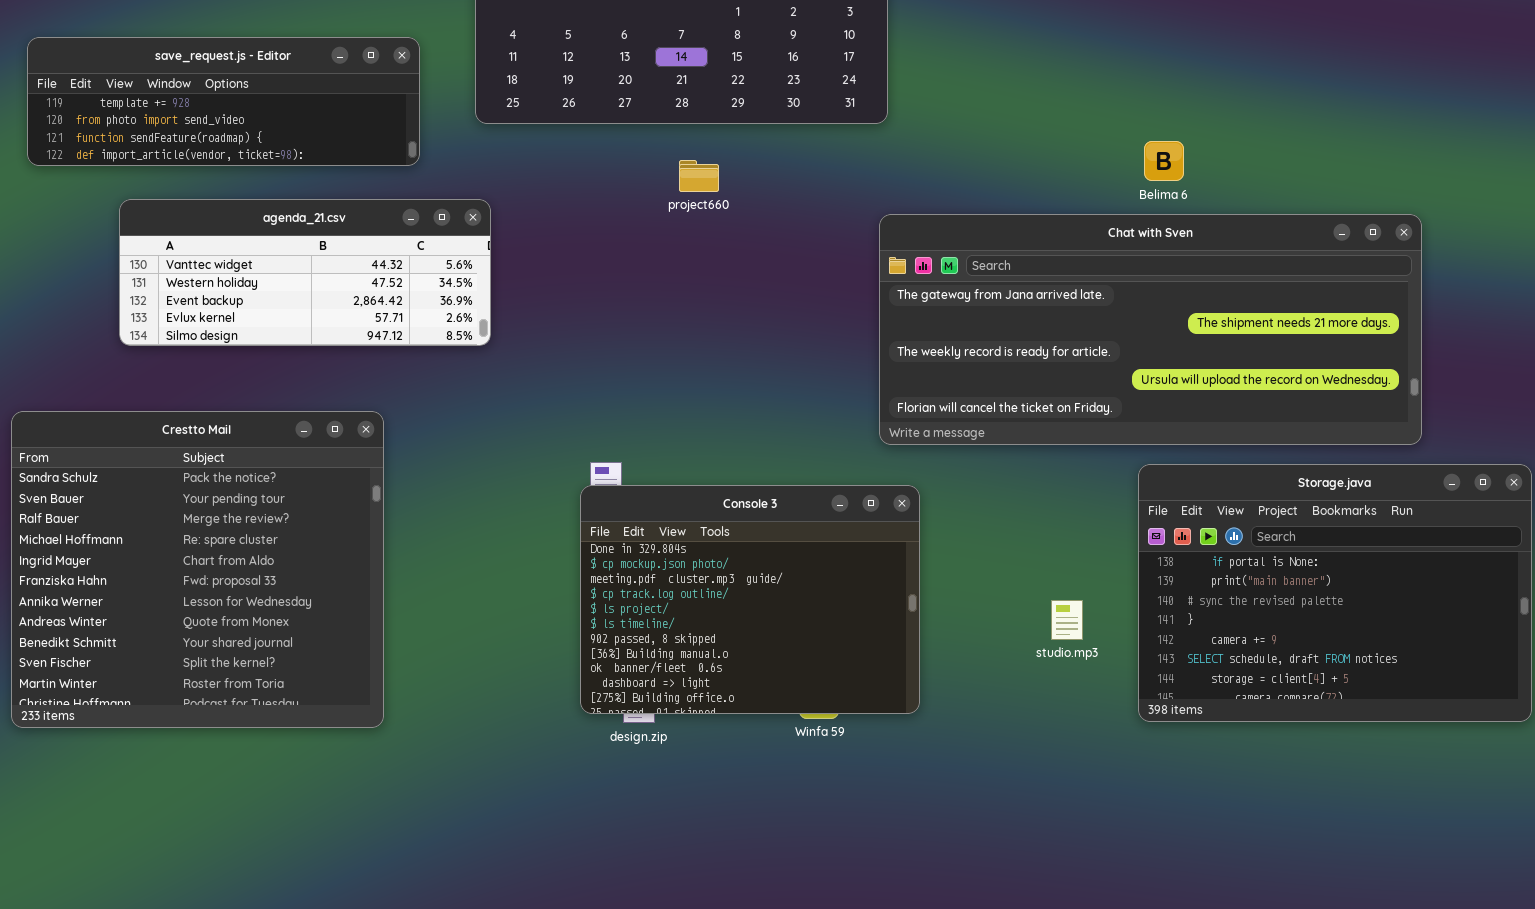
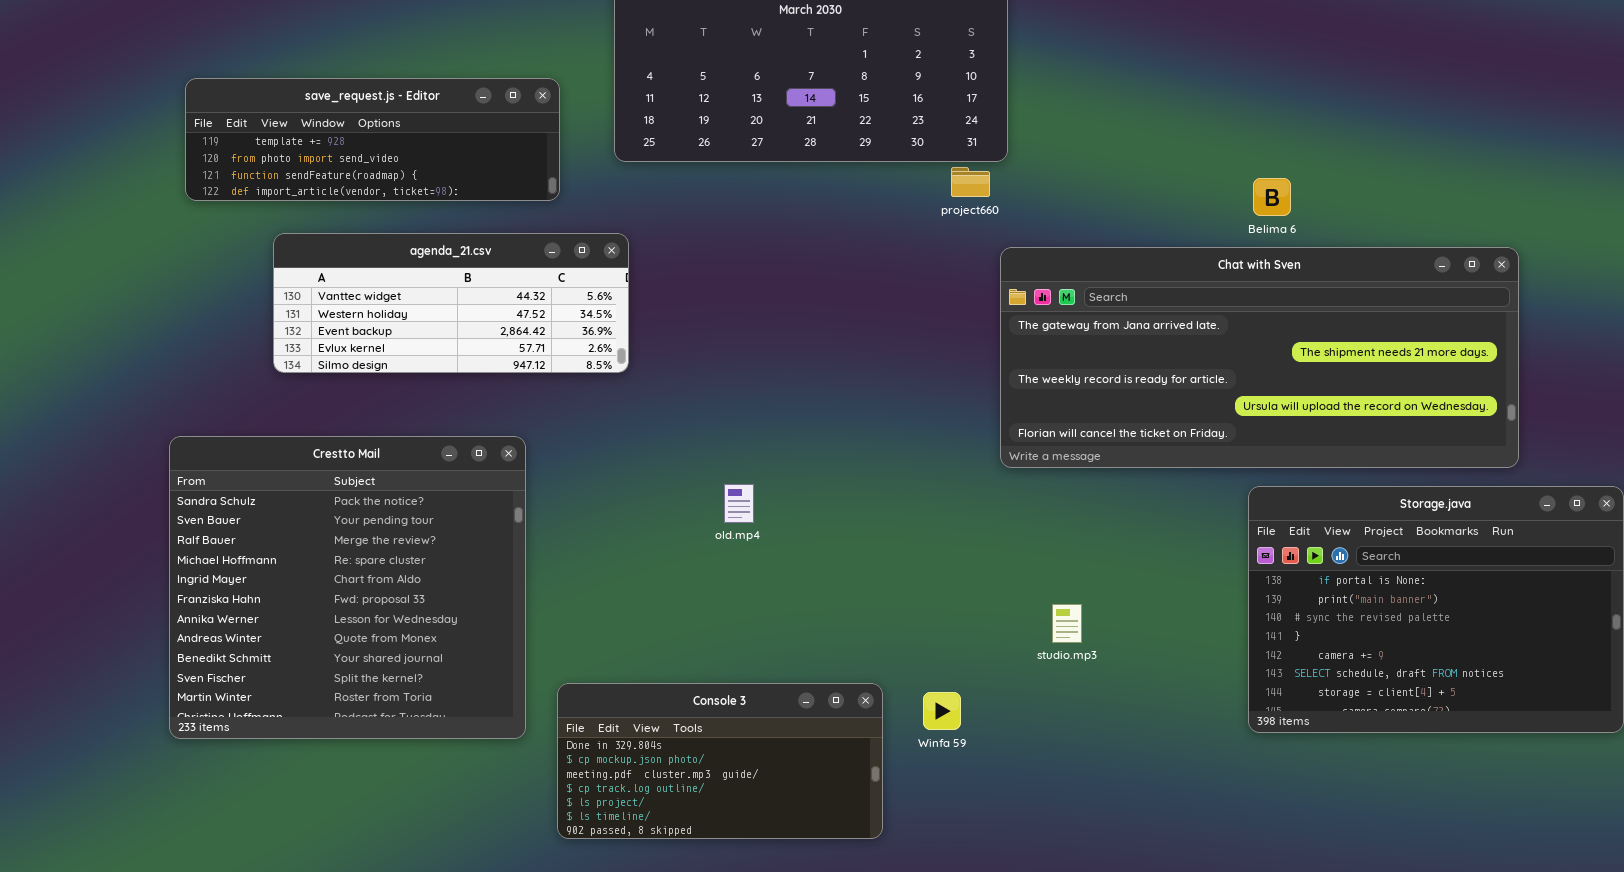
project660: [679,160,719,192] -> [951,167,990,197], moved
Console 3: [580,485,920,714] -> [557,683,883,839], moved, resized
studio.mp3: [1051,600,1083,640] -> [1052,604,1082,643], moved

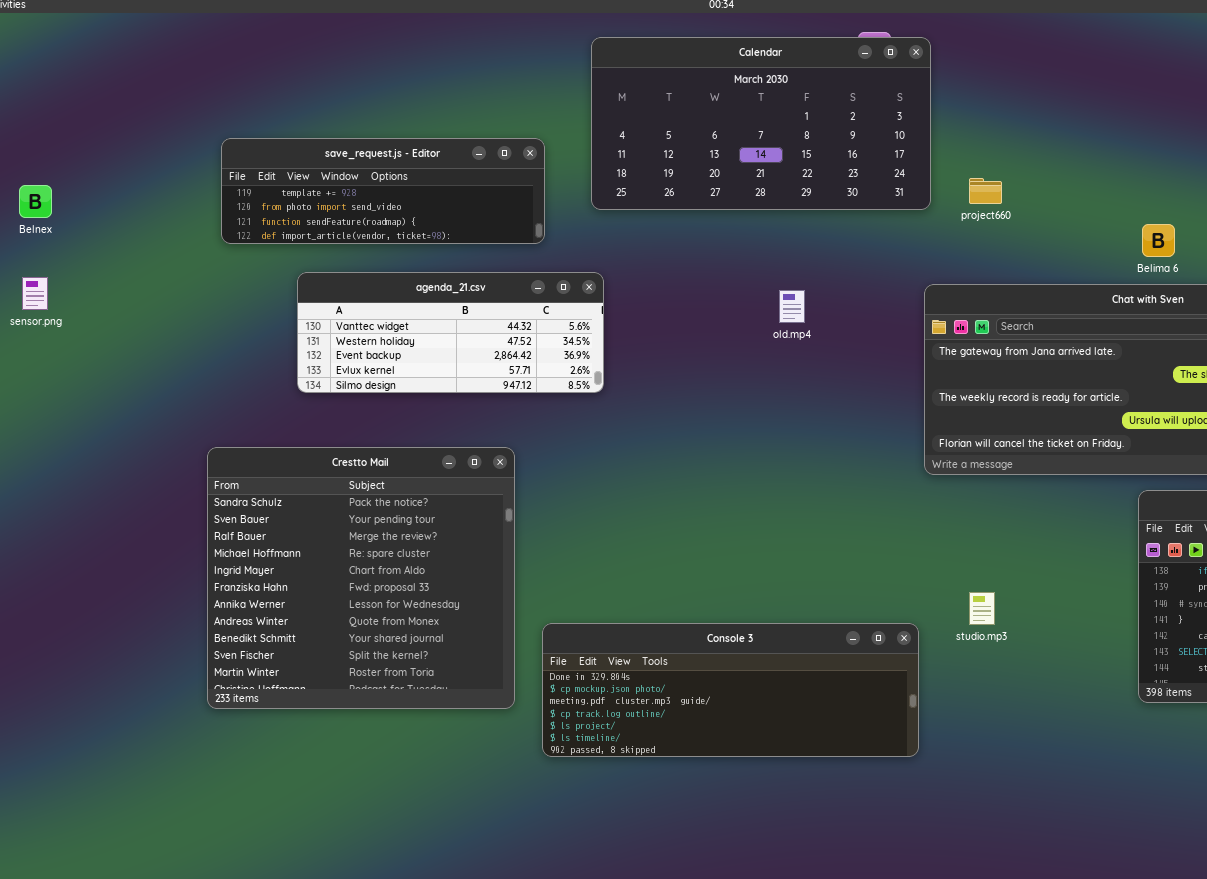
project660: [951,167,990,197] -> [969,178,1002,204], moved
old.mp4: [724,484,754,523] -> [779,290,805,323], moved
Console 3: [557,683,883,839] -> [542,623,919,757], moved, resized

